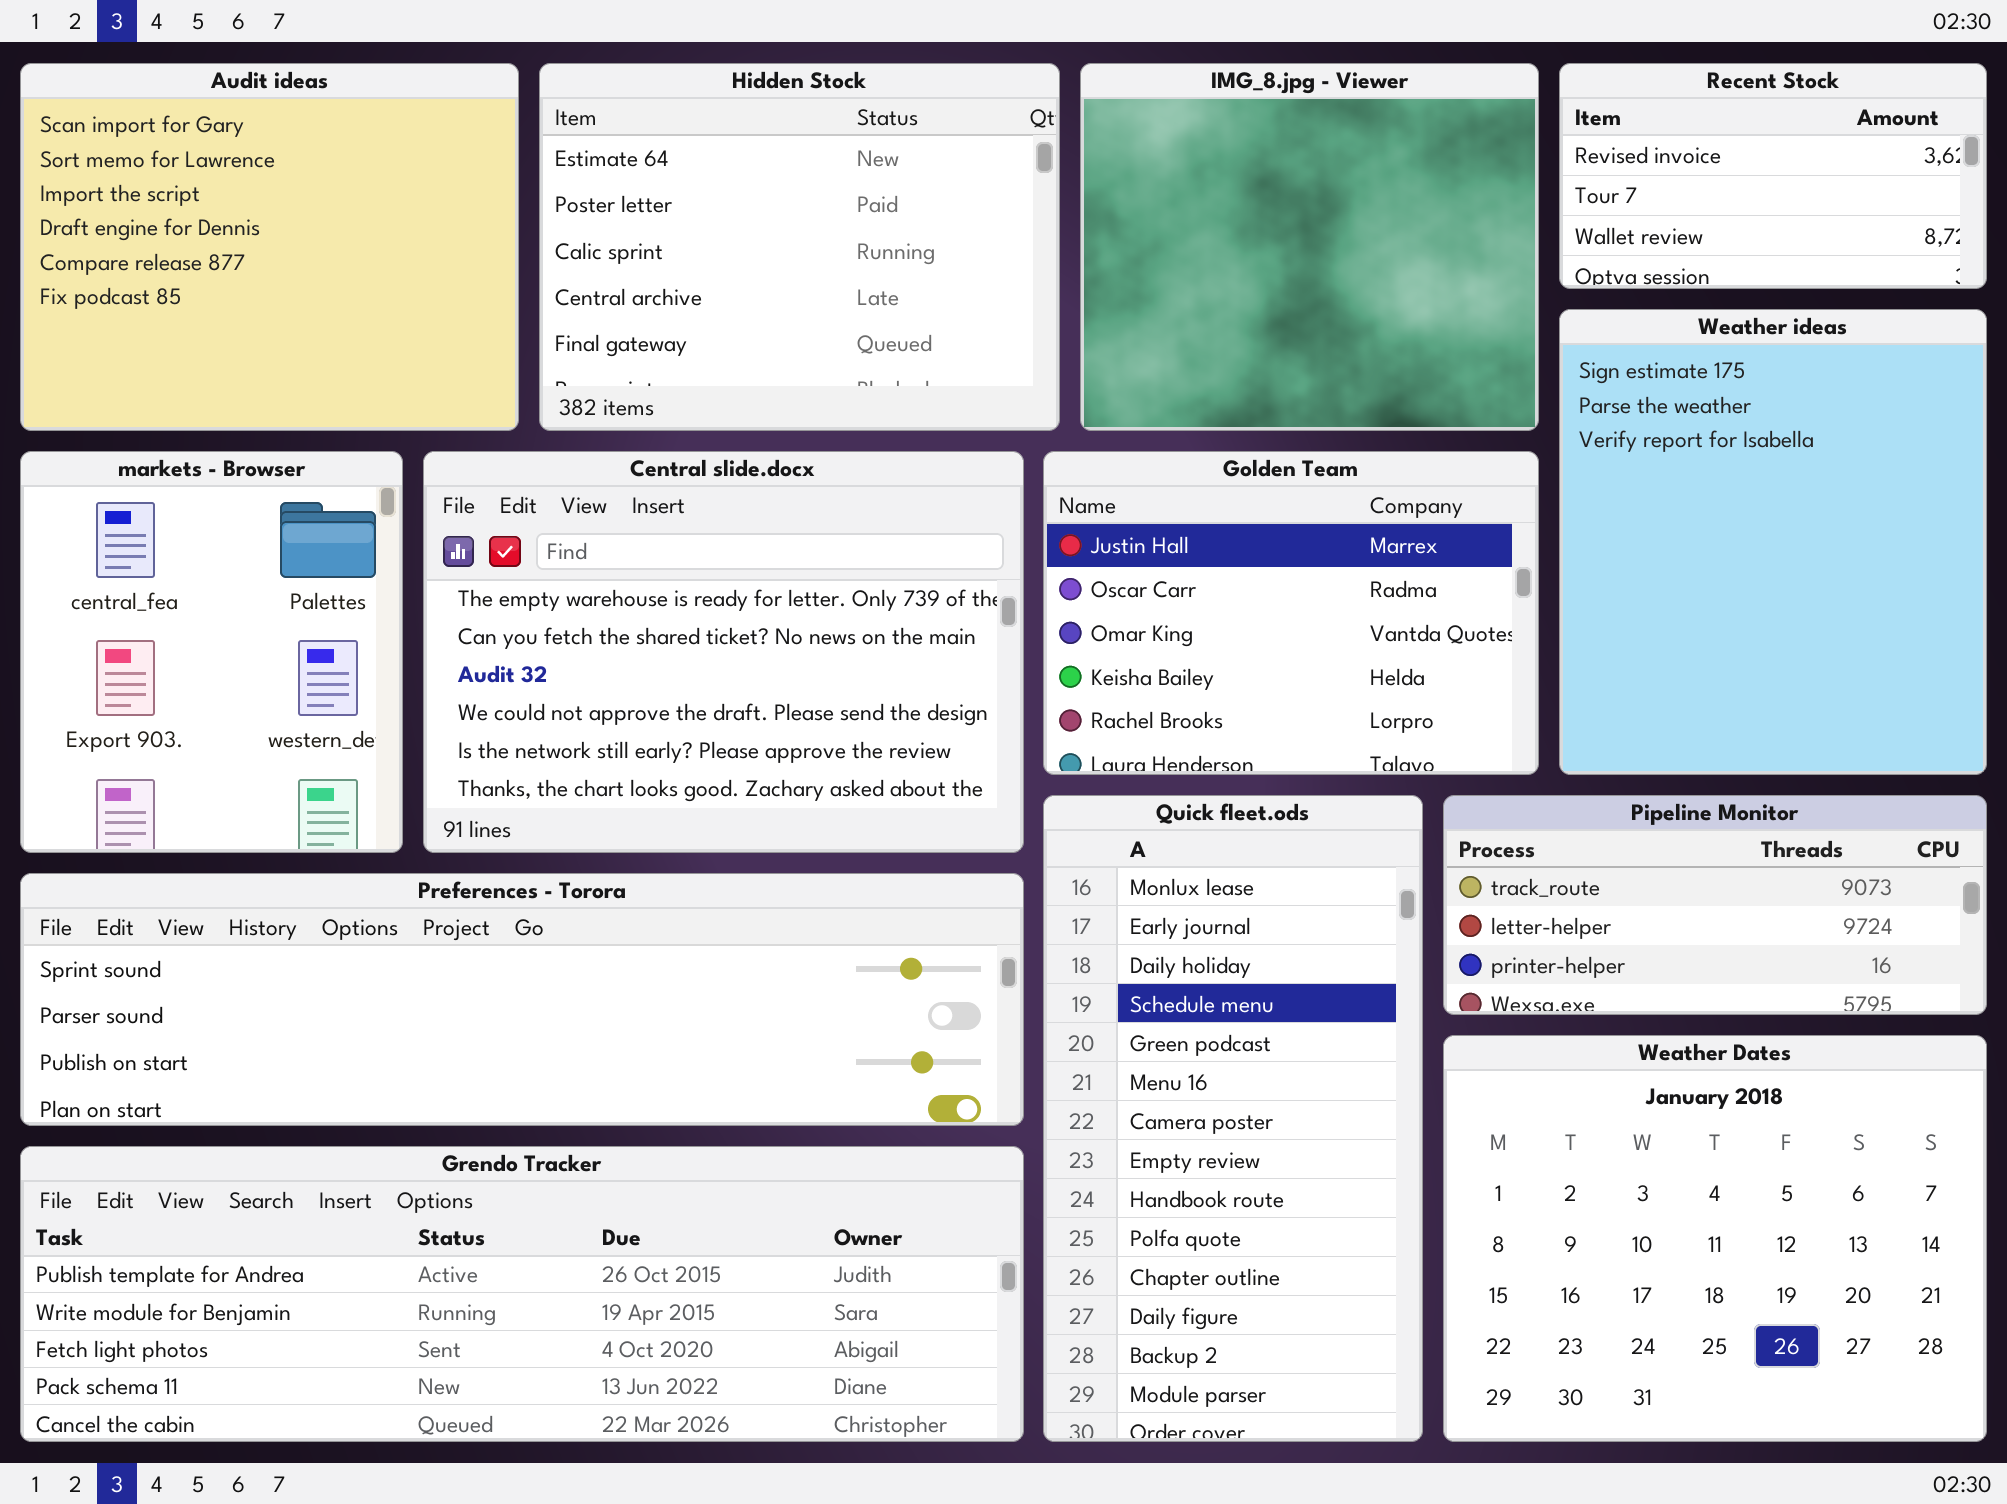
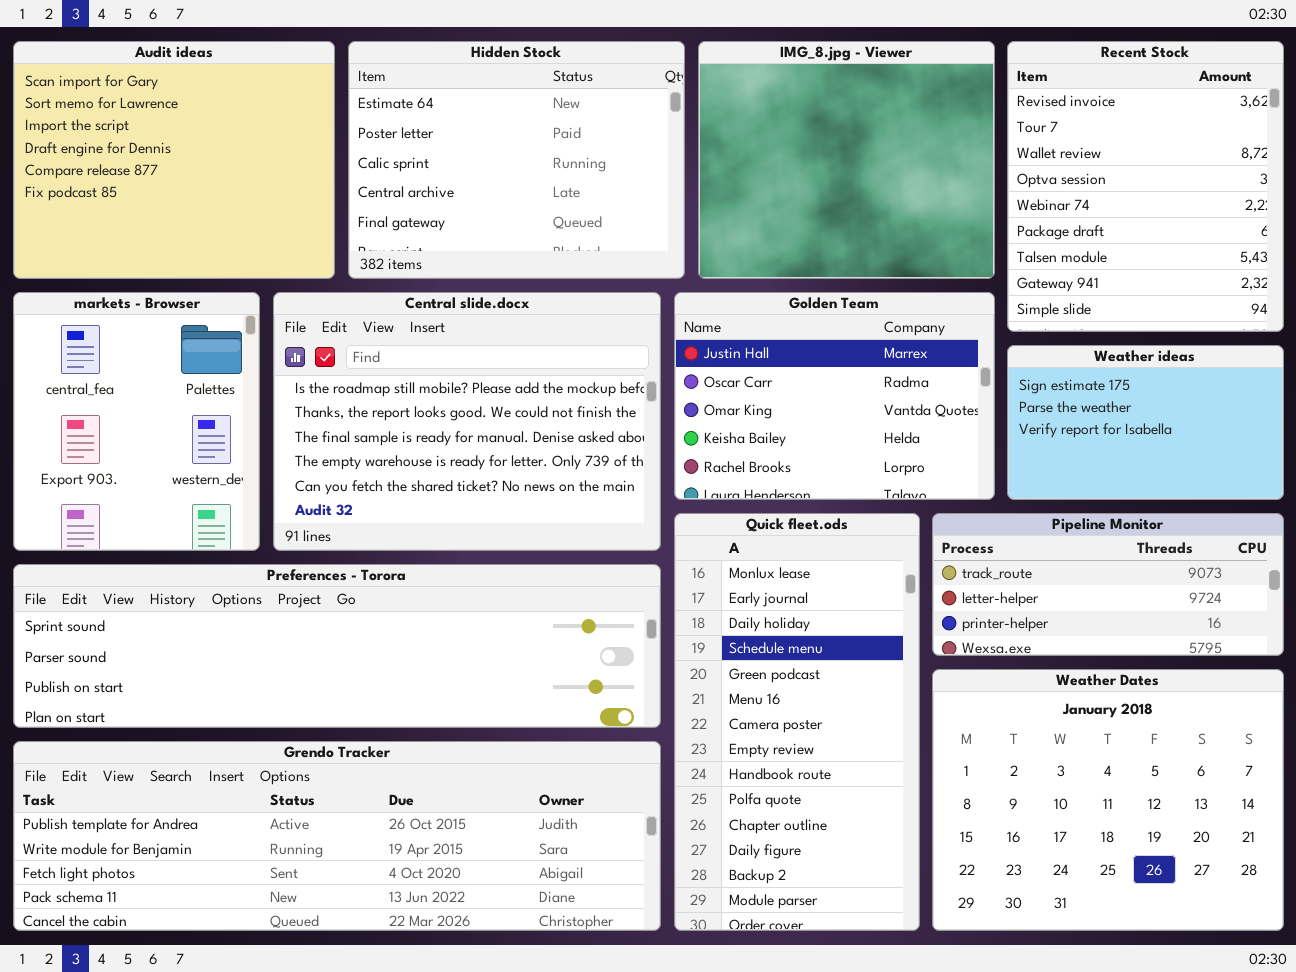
Recent Stock: [1559,63,1987,289] -> [1007,41,1284,332], resized
Weather ideas: [1559,309,1987,775] -> [1007,345,1284,500], resized
Central slide.docx: [423,451,1024,853] -> [273,292,661,551], scrolled up 3 rows

